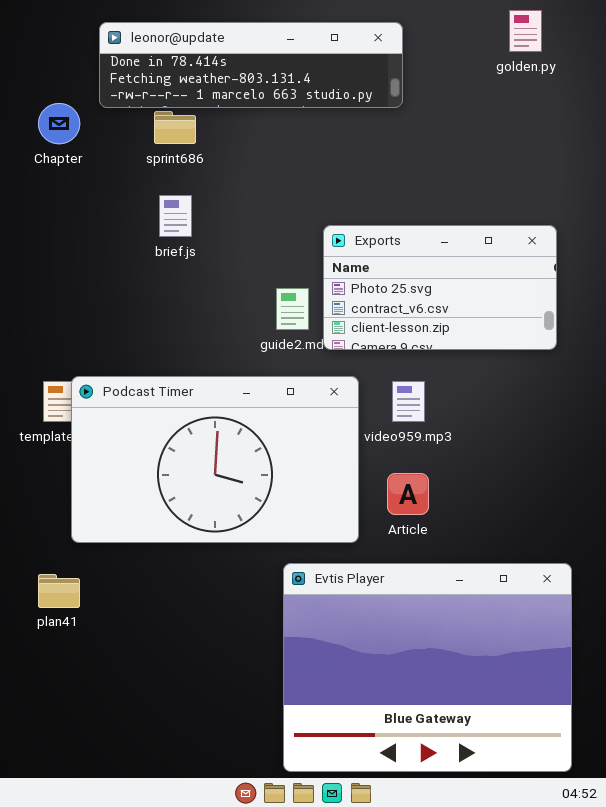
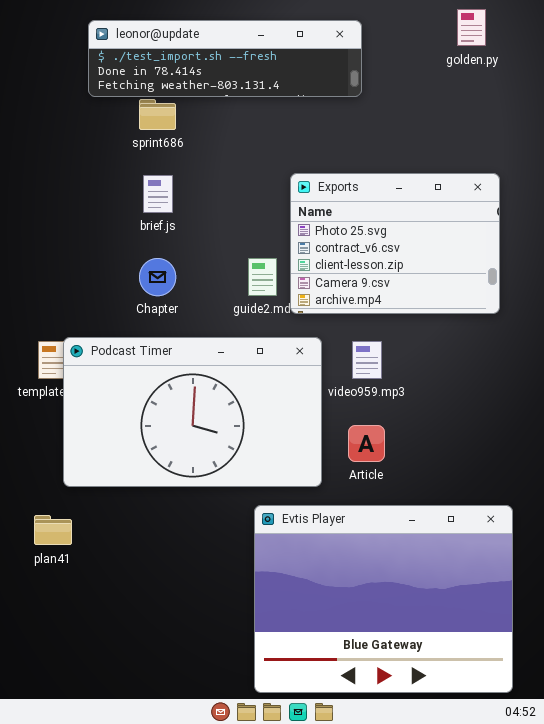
leonor@update: [99,22,403,108] -> [88,20,362,97], scrolled up 1 row
Chapter: [38,103,80,144] -> [139,258,176,296], moved
Exports: [323,225,557,350] -> [290,173,500,314], resized

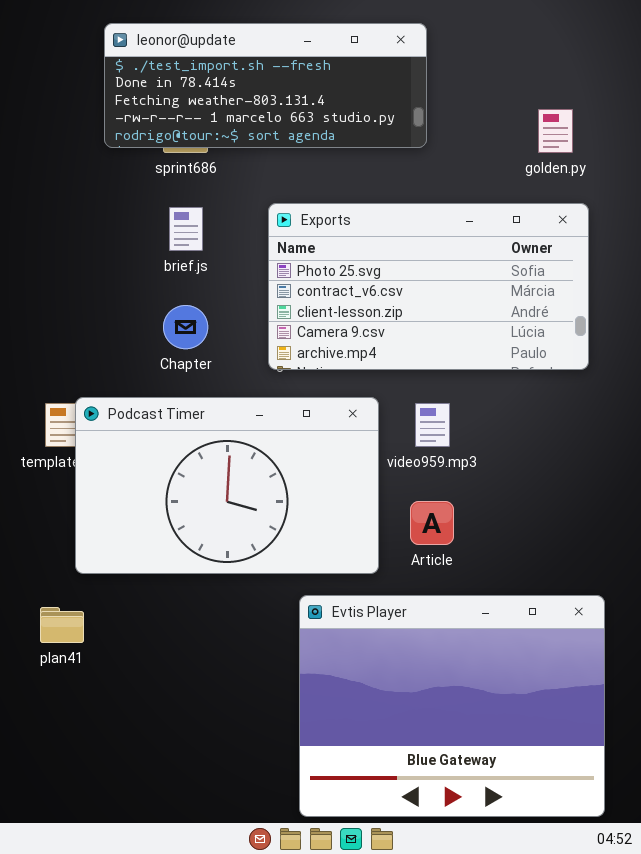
golden.py: [457,9,486,46] -> [538,109,573,153], moved
leonor@update: [88,20,362,97] -> [104,23,427,148], resized
Exports: [290,173,500,314] -> [268,203,589,370], resized

